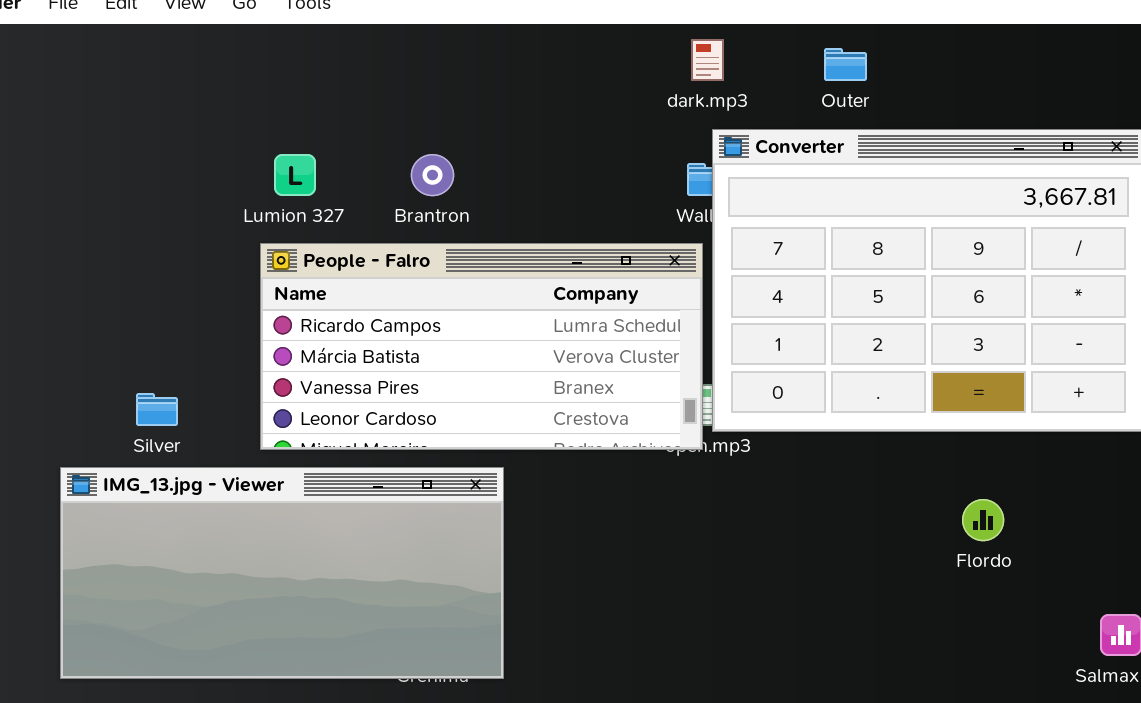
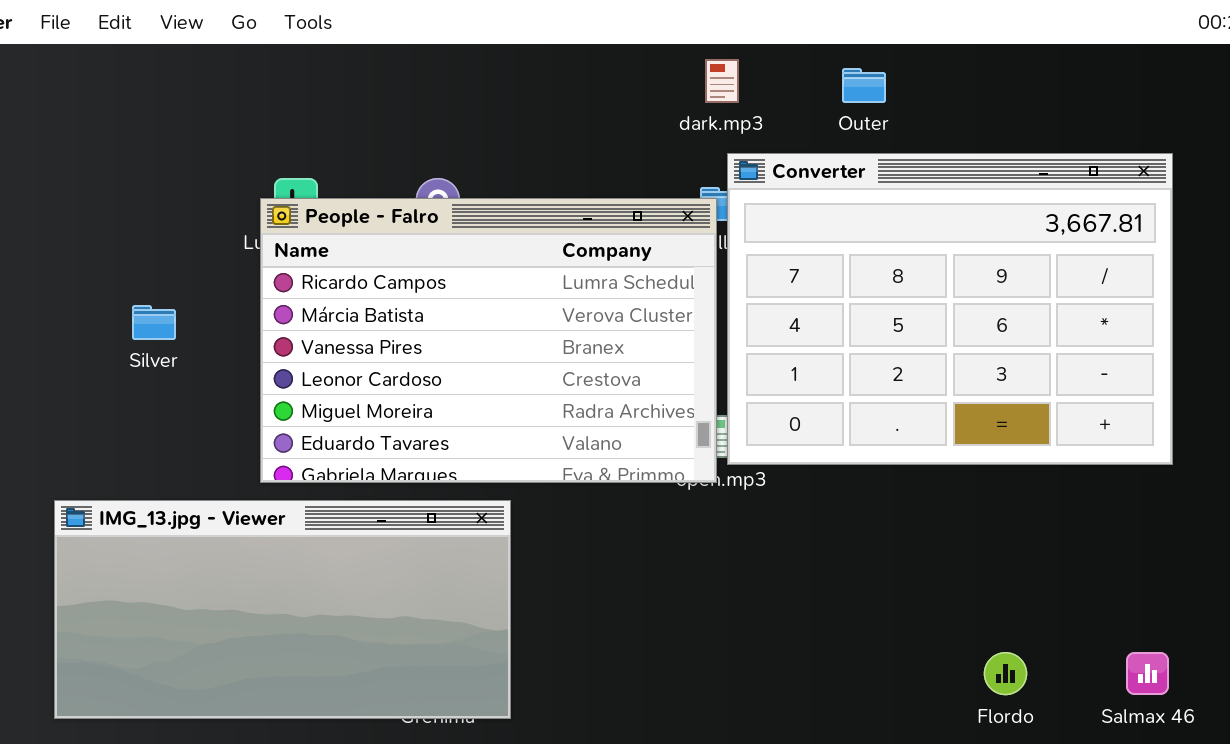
People - Falro: [260,243,703,450] -> [260,198,717,483], resized
Silver: [136,393,178,426] -> [132,305,176,340], moved
Flordo: [962,499,1004,541] -> [984,652,1027,695], moved

